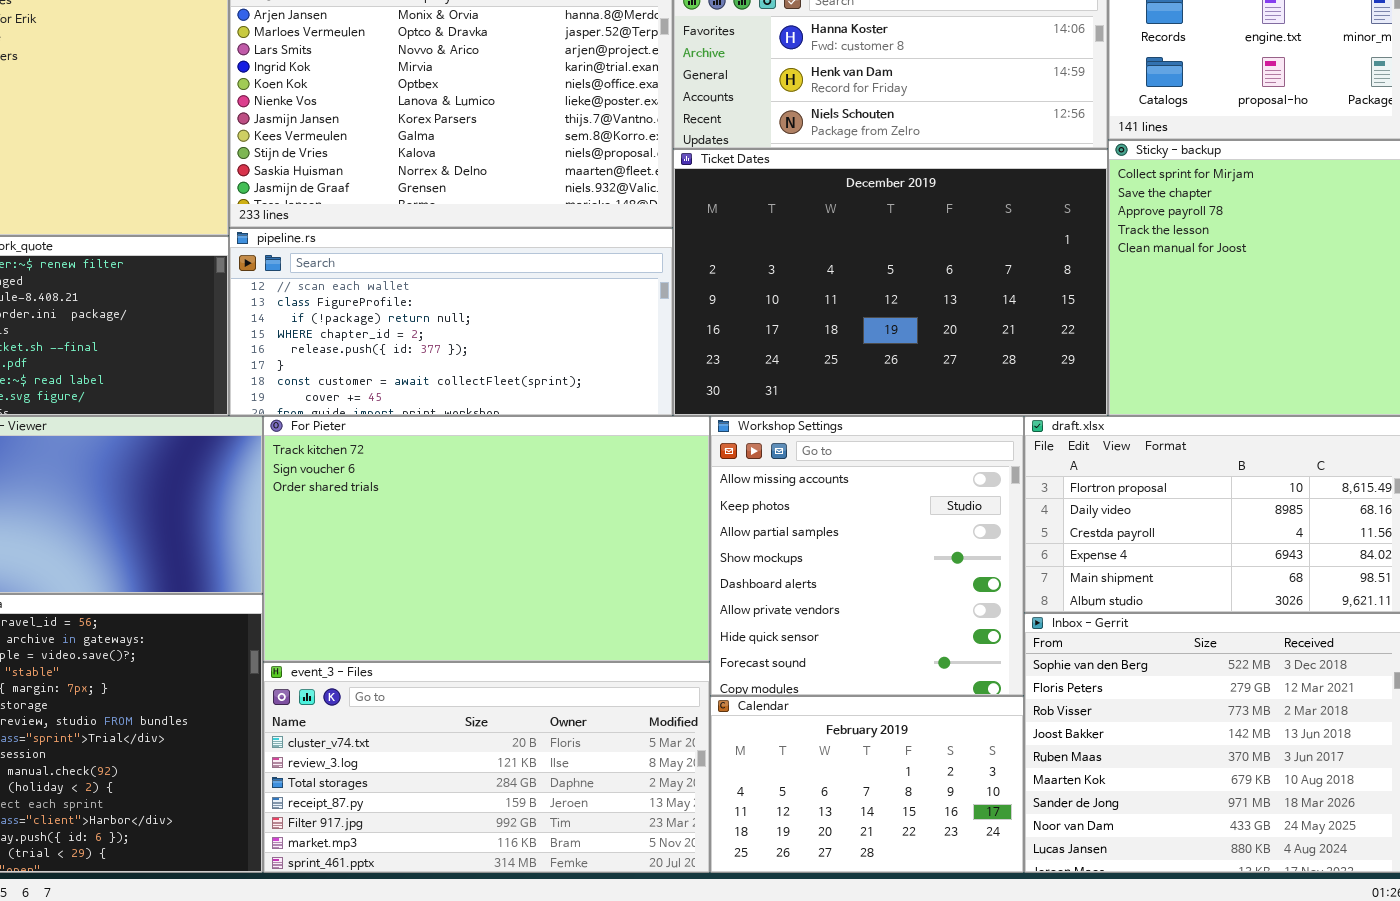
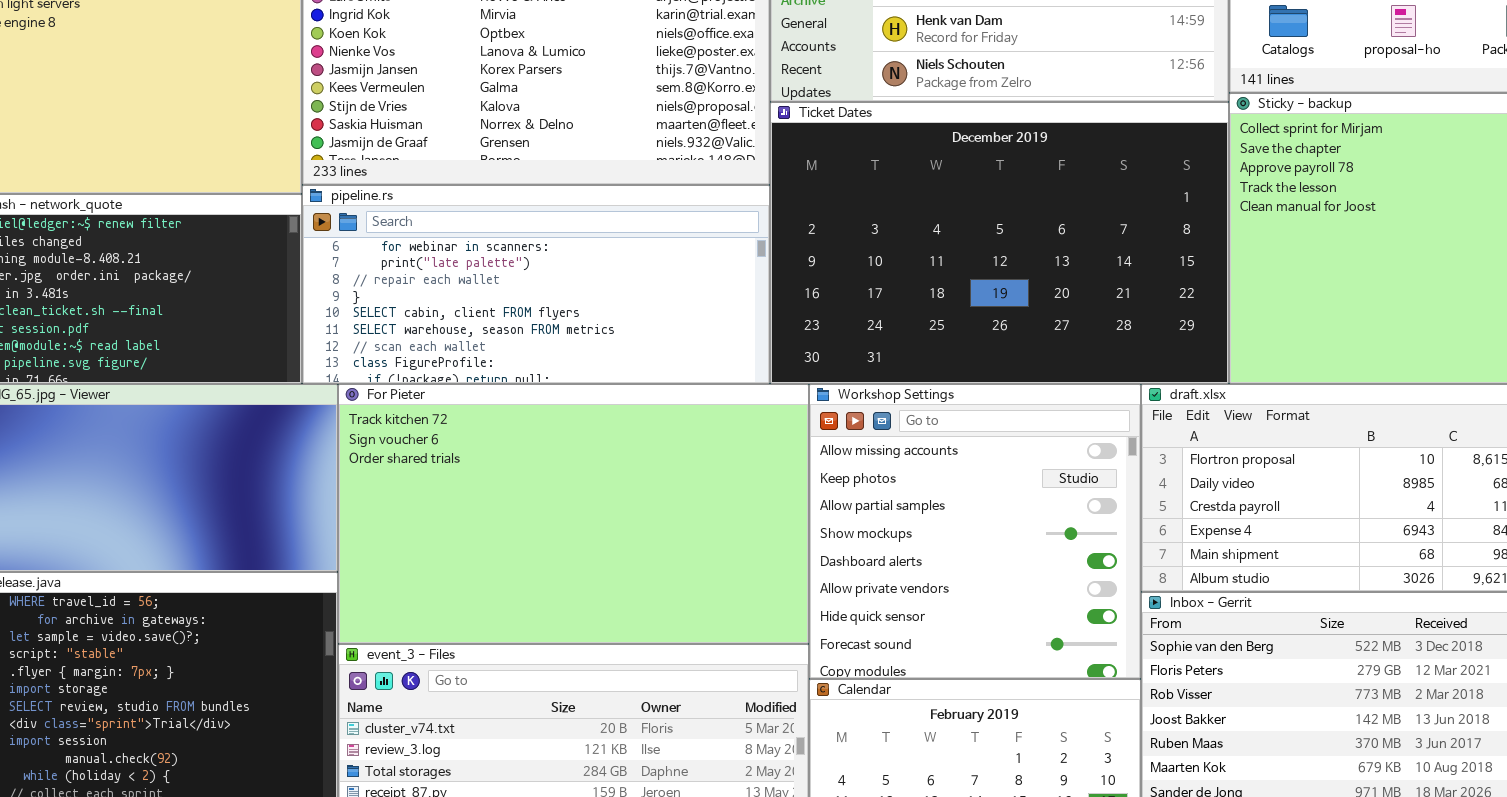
pipeline.rs: [229,228,673,416] -> [302,185,770,384], scrolled up 6 rows

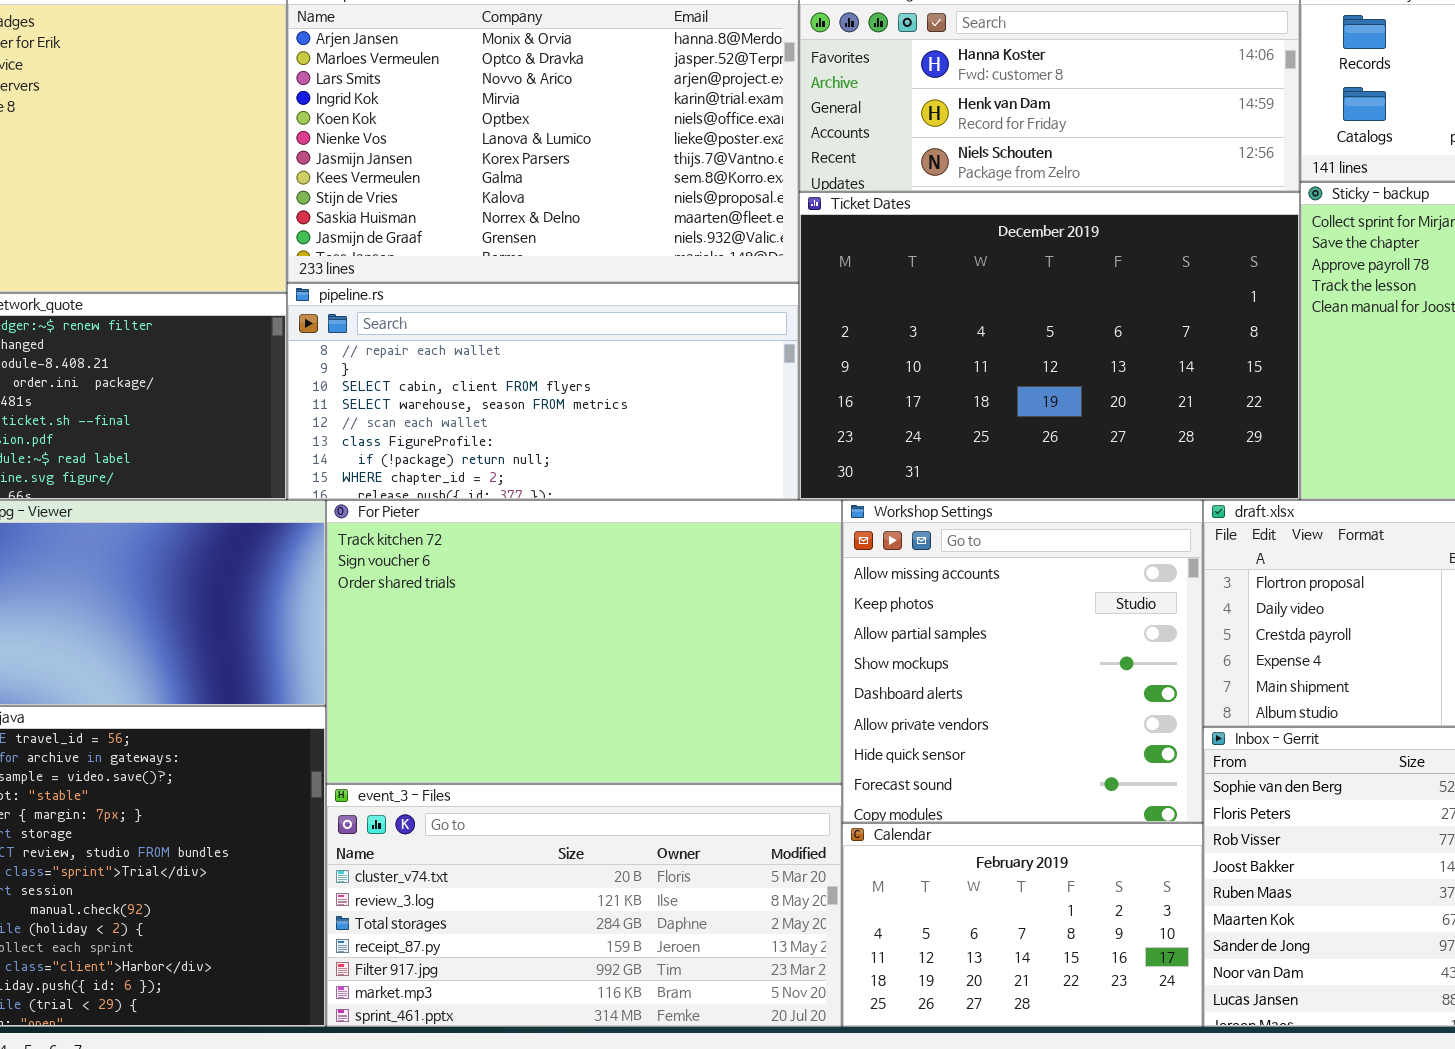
pipeline.rs: [302,185,770,384] -> [287,283,799,500], scrolled down 2 rows

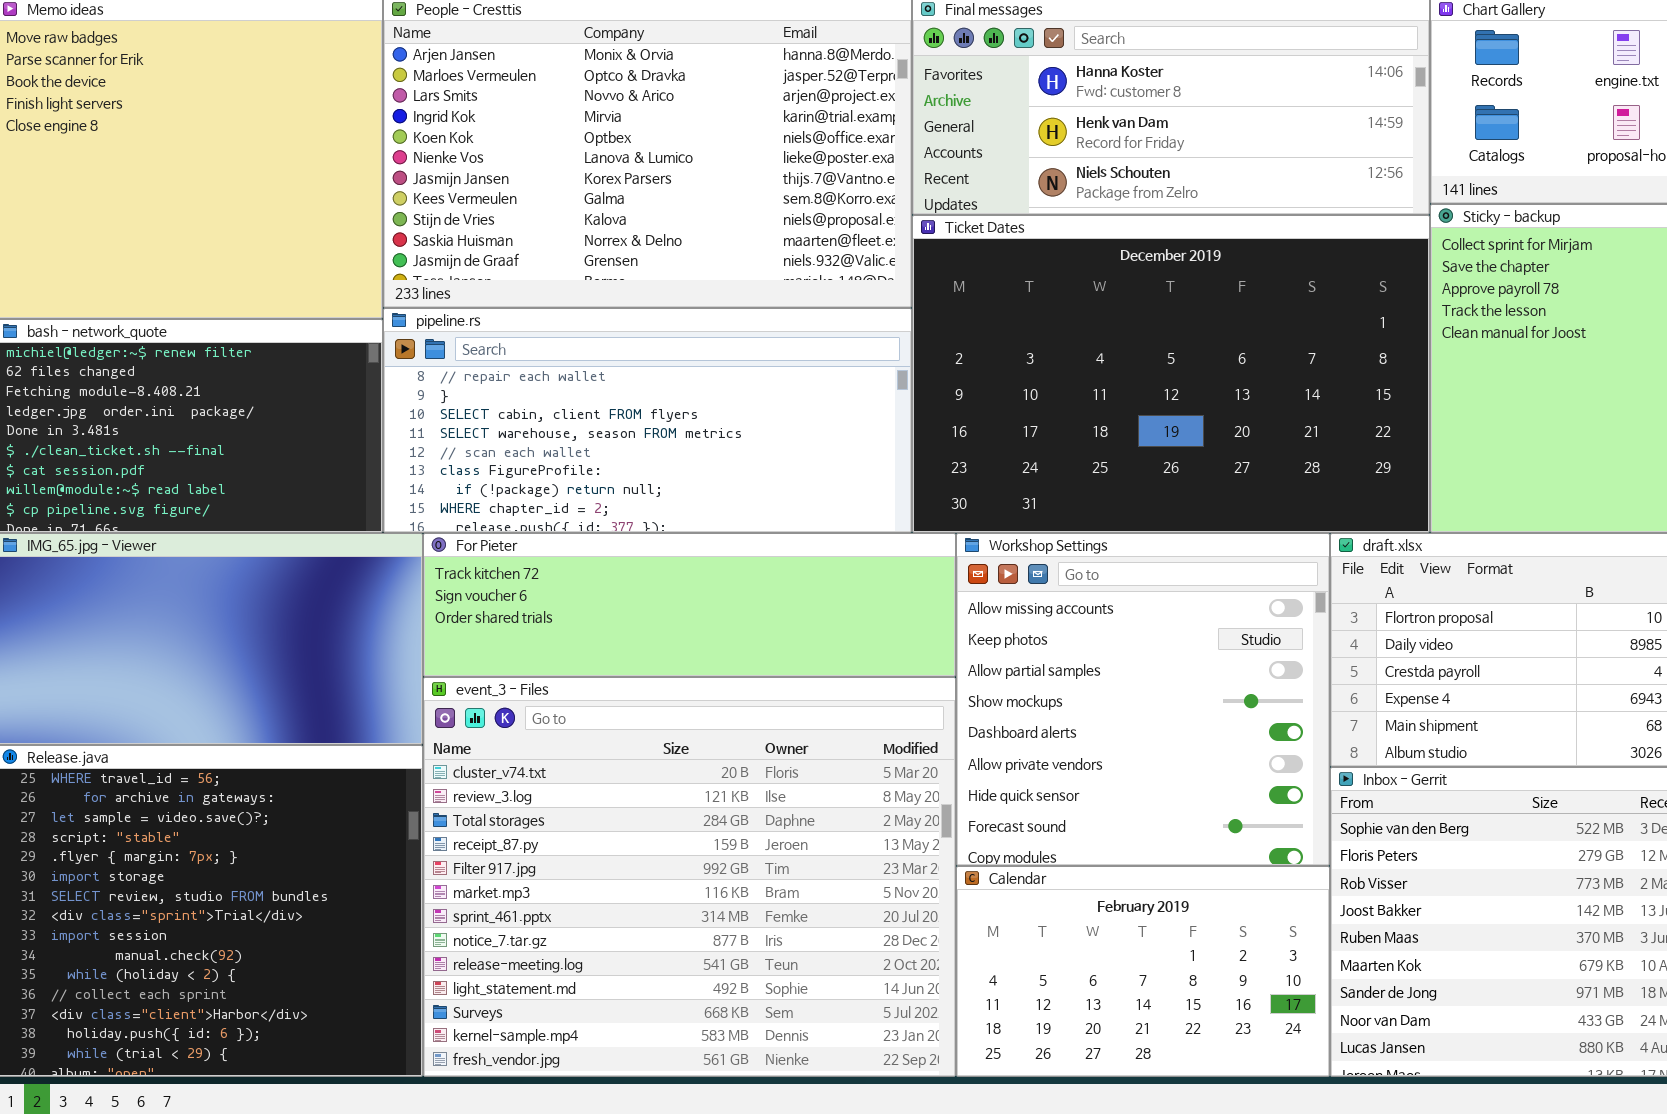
For Pieter: [326,500,842,784] -> [423,533,956,677], resized
event_3 - Files: [326,784,842,1027] -> [423,677,956,1077], resized

